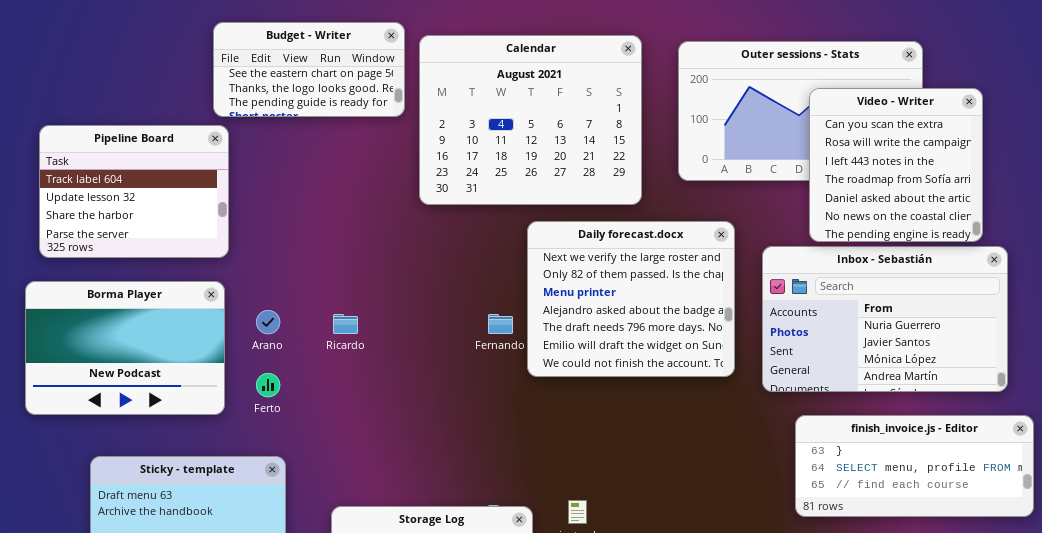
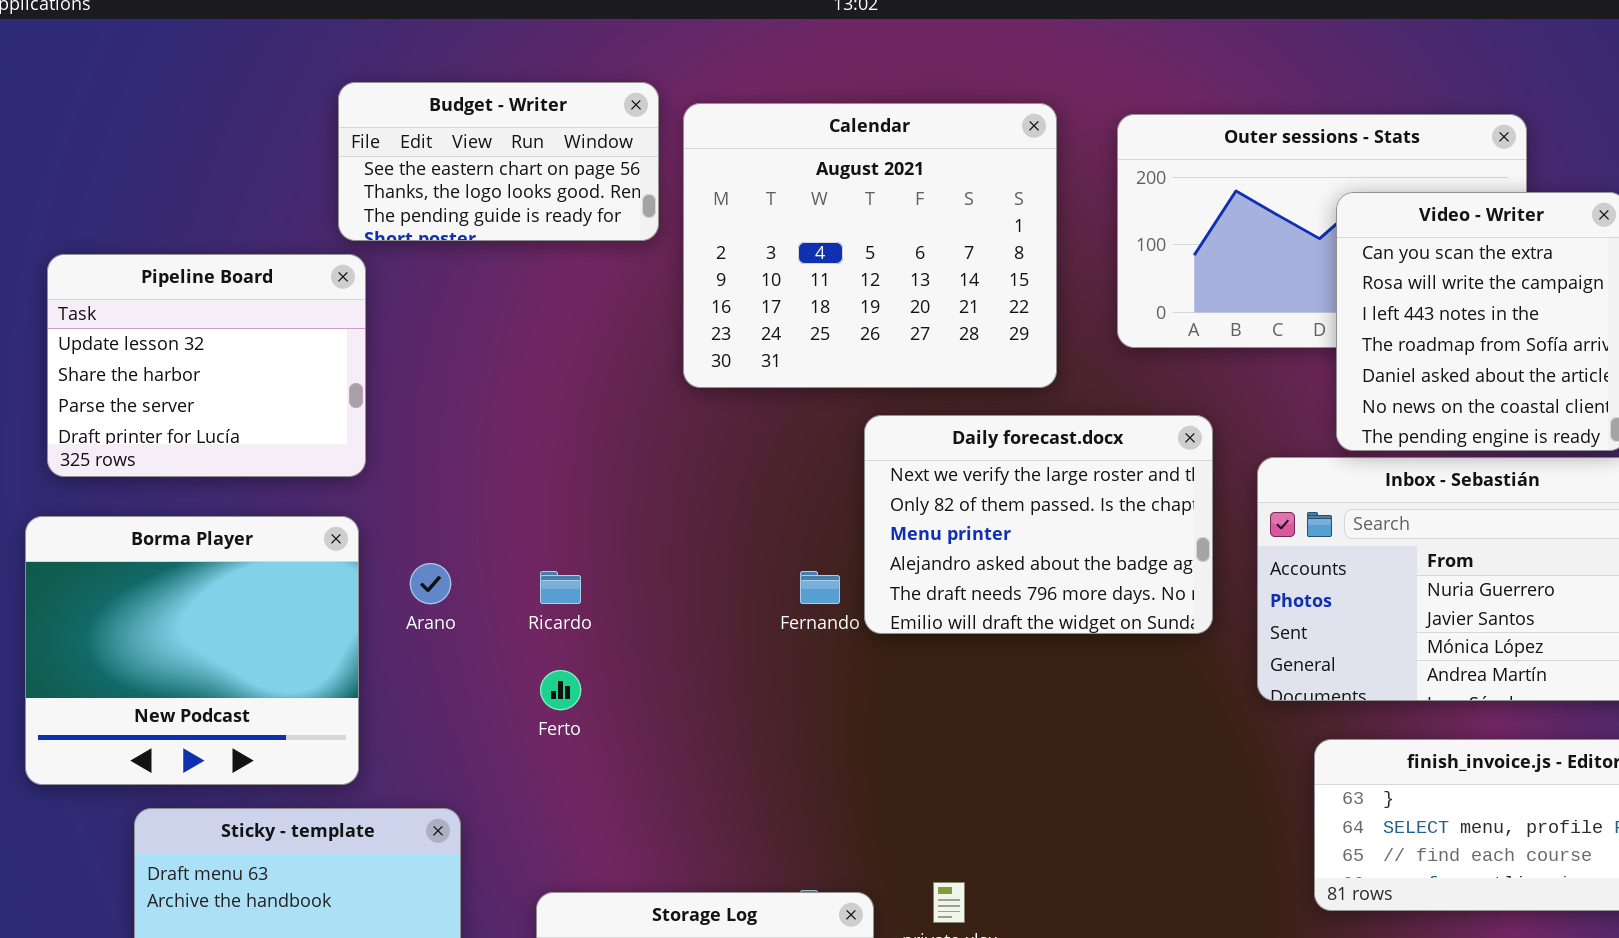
Pipeline Board: [39,125,229,258] -> [47,254,366,477], scrolled down 1 row
Daily forecast.docx: [527,221,735,377] -> [864,415,1213,634], resized
Borma Player: [25,281,225,415] -> [25,516,359,785], resized
Ferto: [256,373,280,397] -> [540,670,581,710], moved

